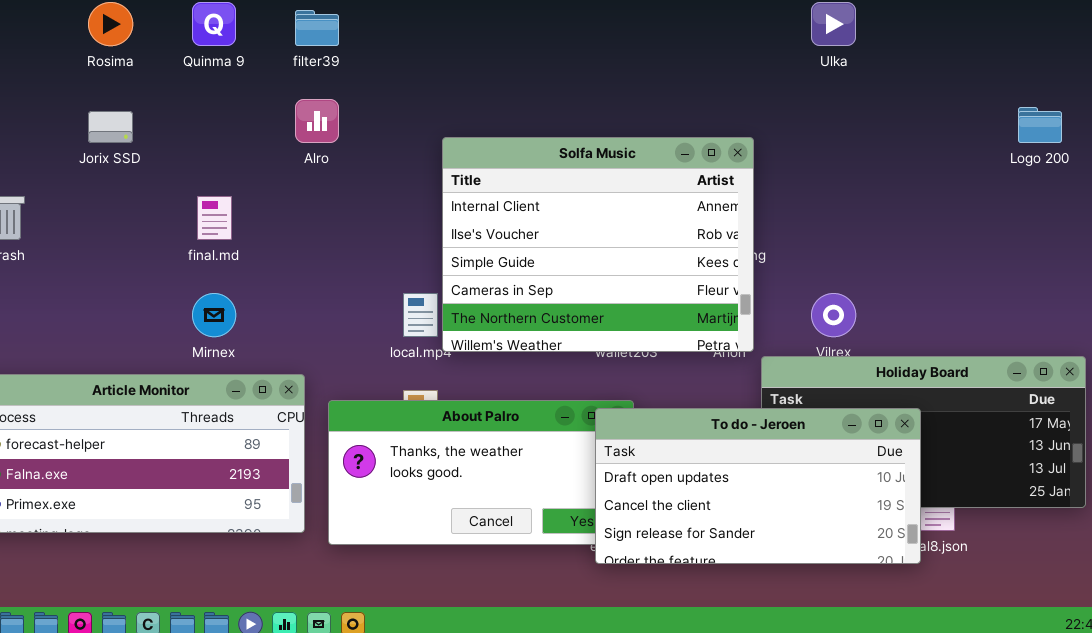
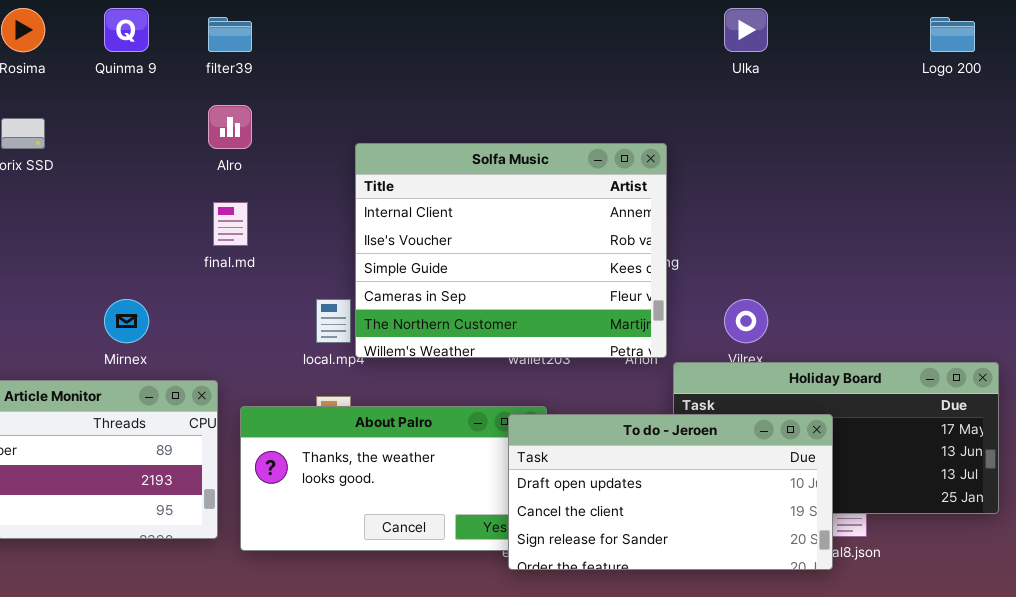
Logo 200: [1018,107,1062,143] -> [930,17,975,52], moved
final.md: [197,196,232,240] -> [213,202,248,246], moved

